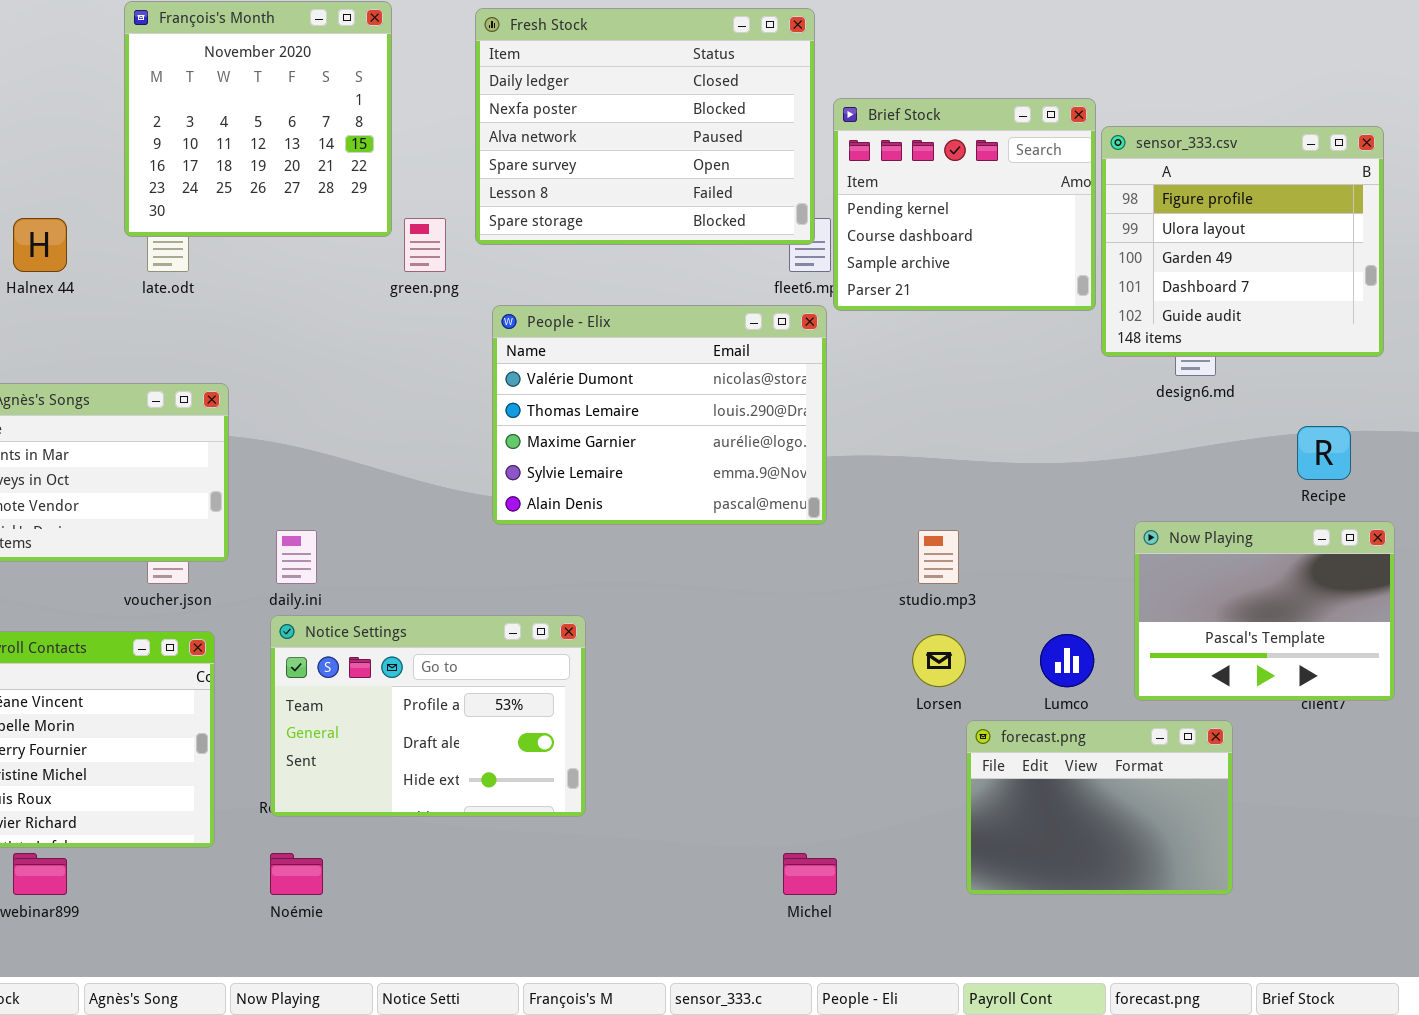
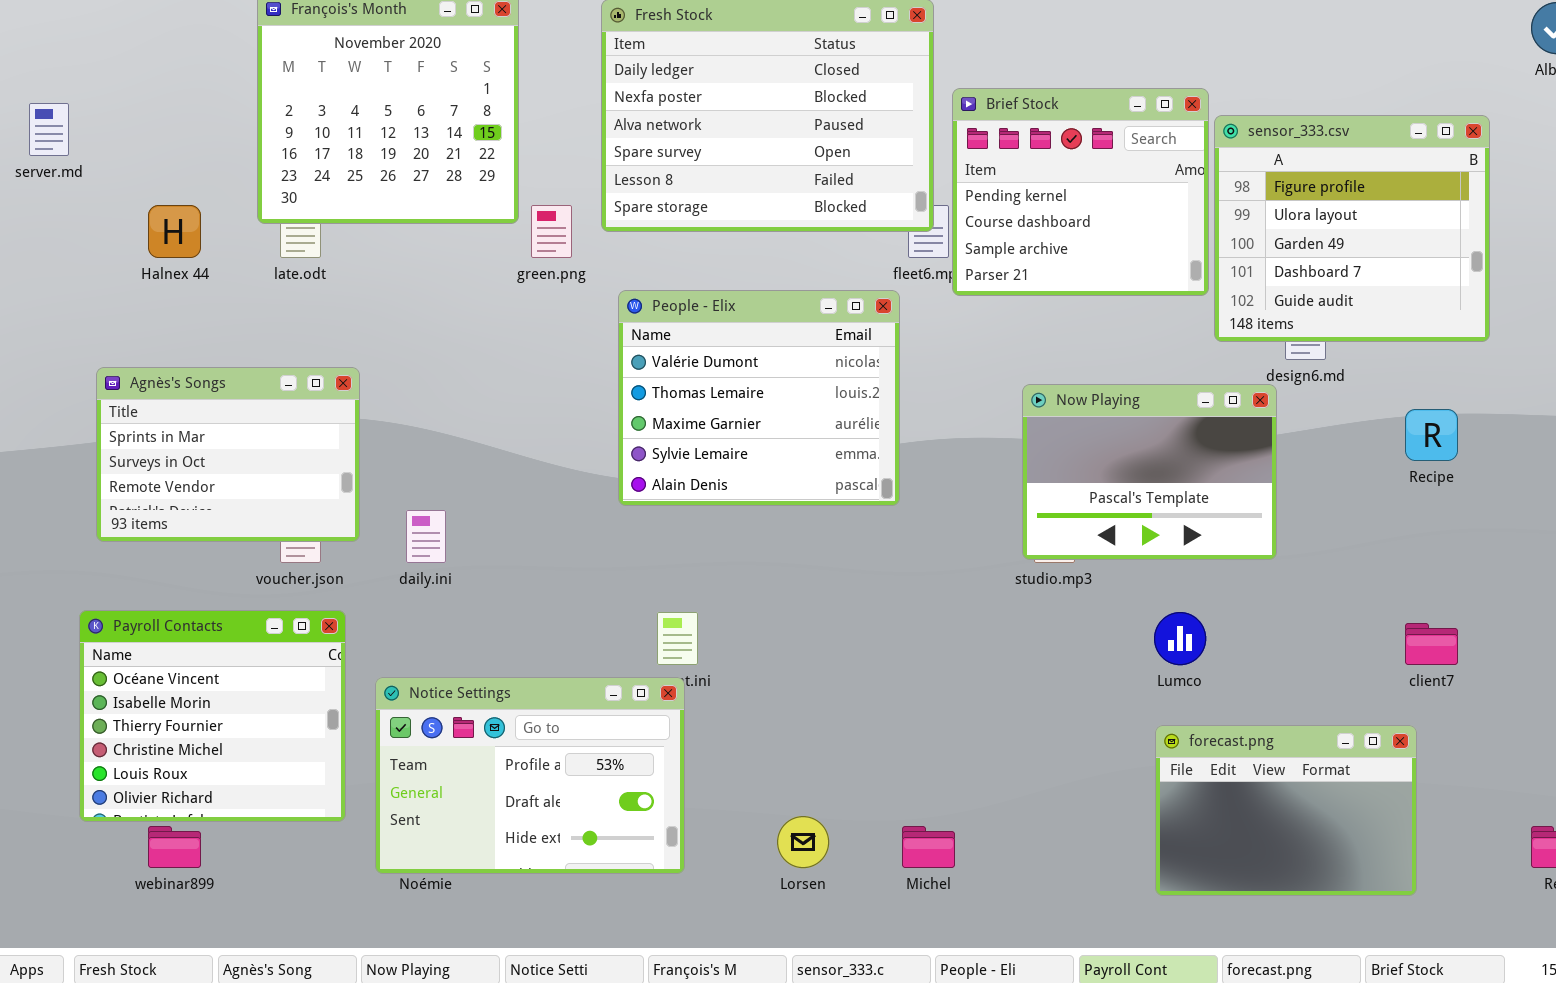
People - Elix: [492,305,827,525] -> [618,290,900,506], resized
Now Playing: [1134,521,1395,701] -> [1022,384,1277,560], moved
Notice Settings: [270,615,586,817] -> [375,677,685,874], moved
Lorsen: [912,634,966,687] -> [777,816,829,868], moved
forecast.png: [966,720,1233,895] -> [1155,725,1417,896], moved

